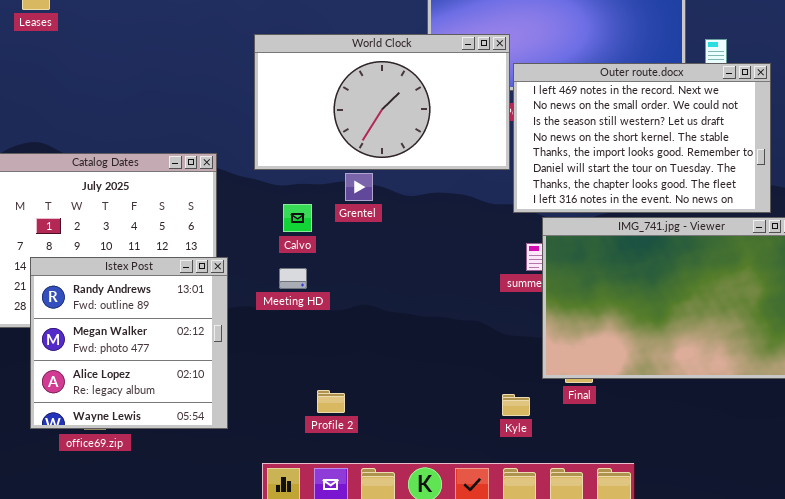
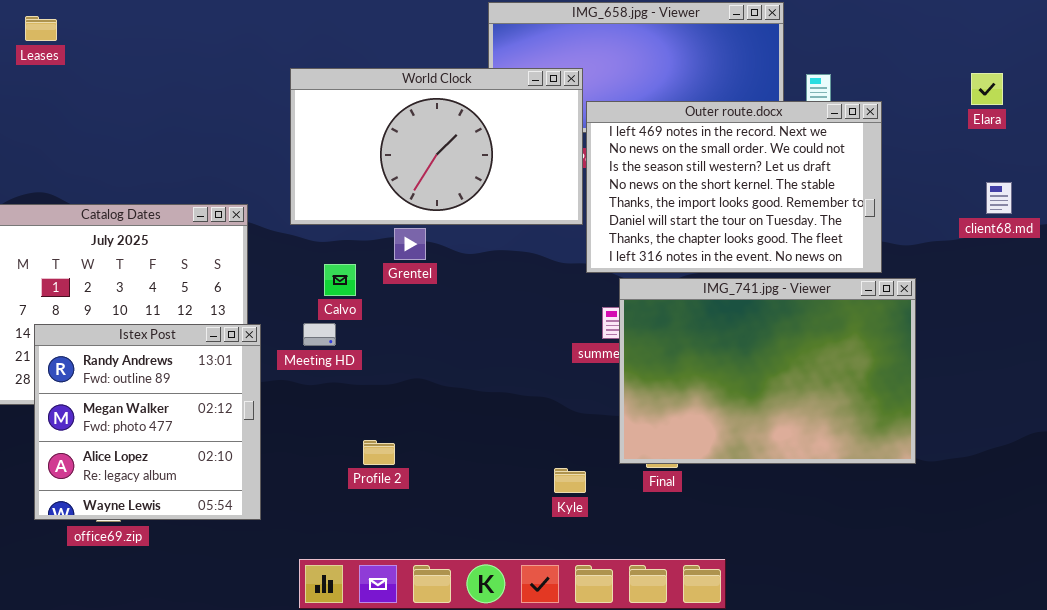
Meeting HD: [279,268,307,289] -> [303,323,336,346], moved
Profile 2: [317,390,345,413] -> [363,440,395,465], moved
Kyle: [502,394,530,416] -> [554,468,586,493], moved

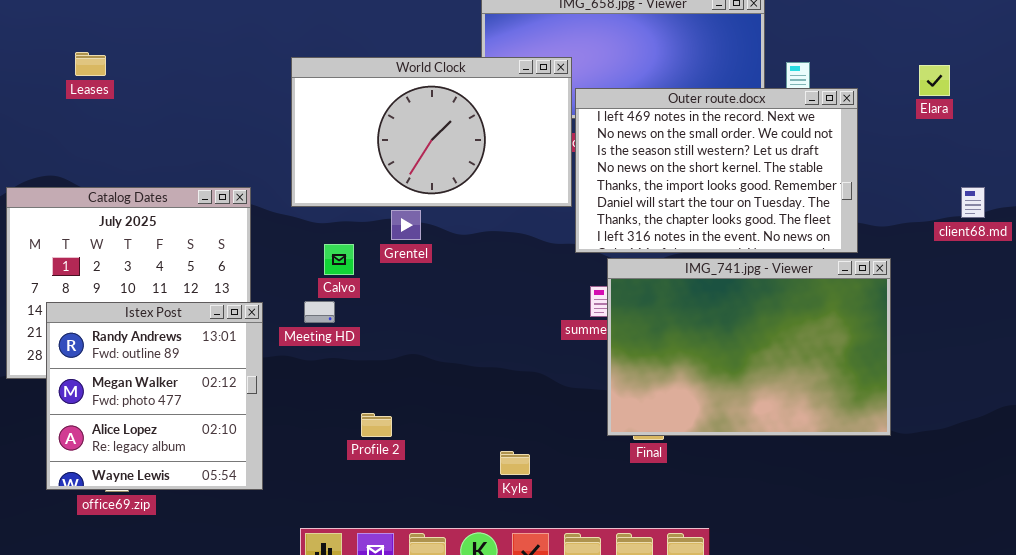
Leases: [25,16,57,41] -> [75,52,106,76], moved
Elara: [971,73,1003,105] -> [919,65,950,96], moved
client68.md: [986,182,1012,214] -> [961,187,985,218], moved
Kyle: [554,468,586,493] -> [500,451,530,475], moved

